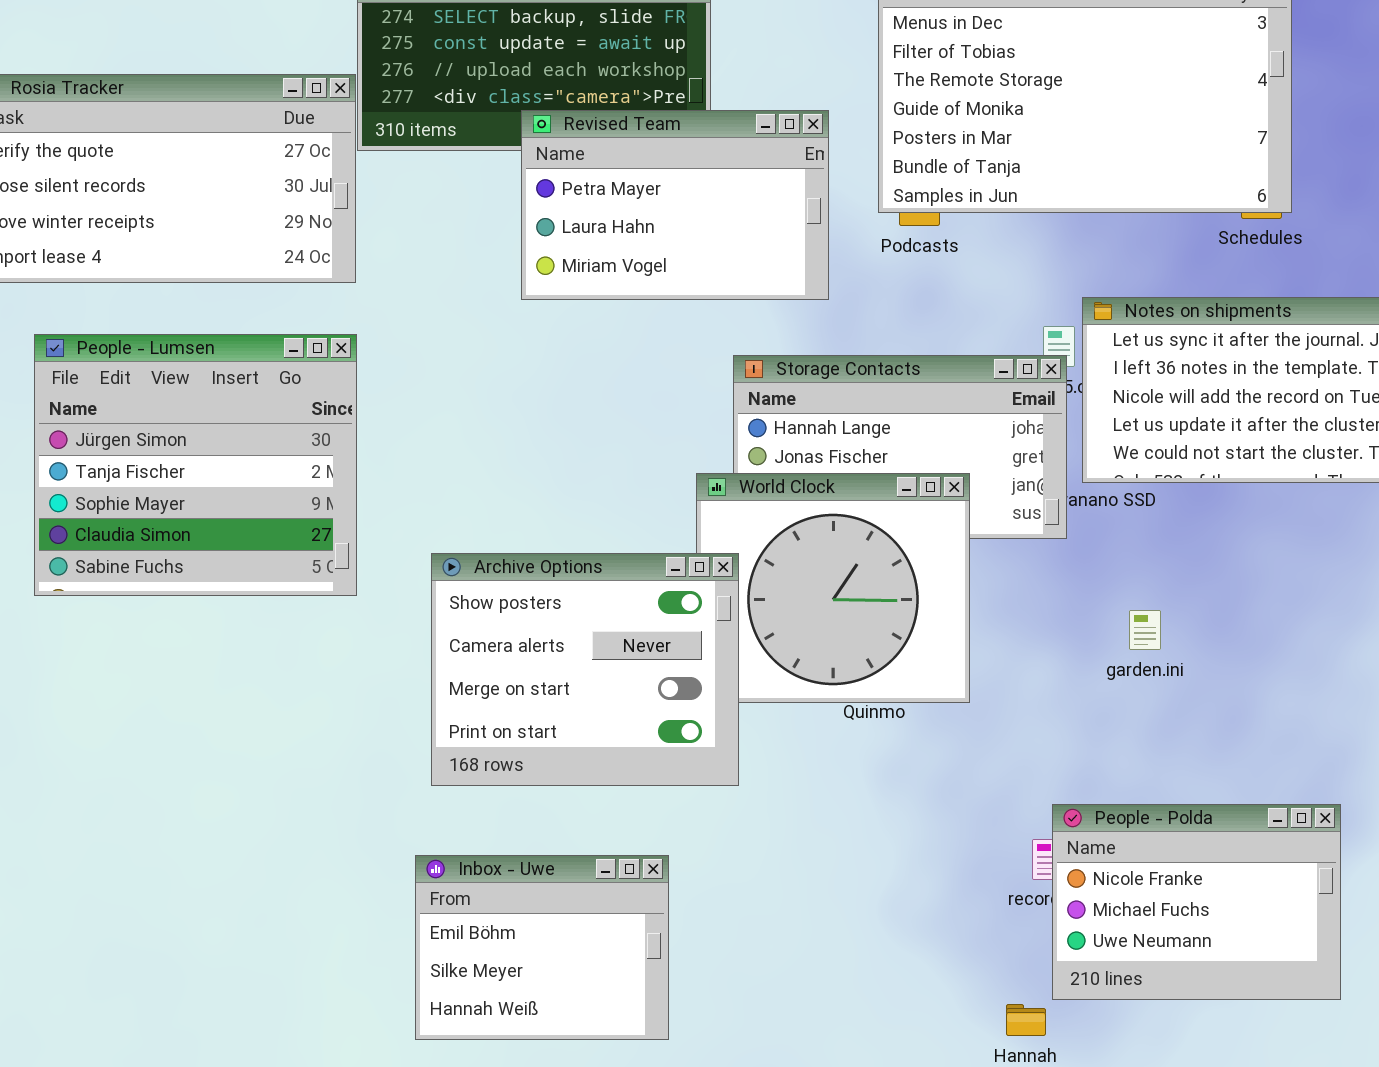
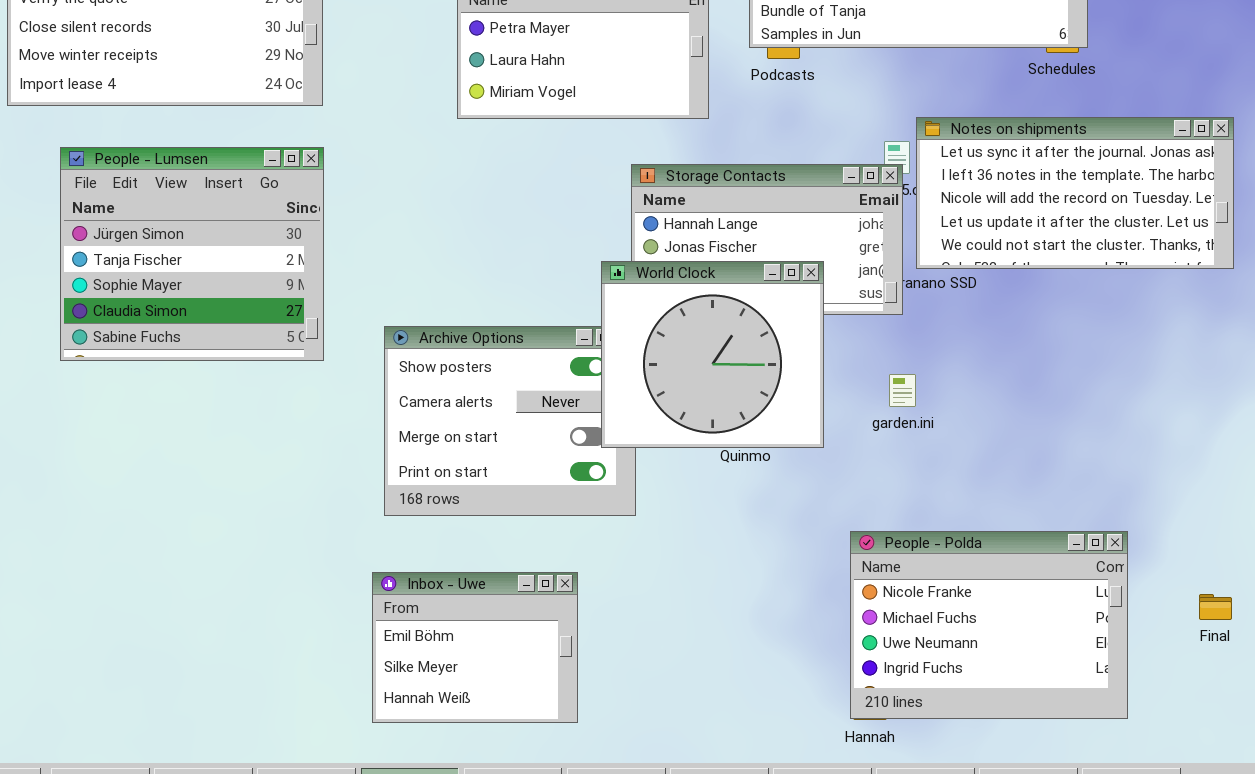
World Clock: [696,473,970,703] -> [601,261,824,448], raised
garden.ini: [1129,610,1161,650] -> [889,374,916,407], moved
People - Polda: [1052,804,1341,1000] -> [850,531,1128,719], resized

